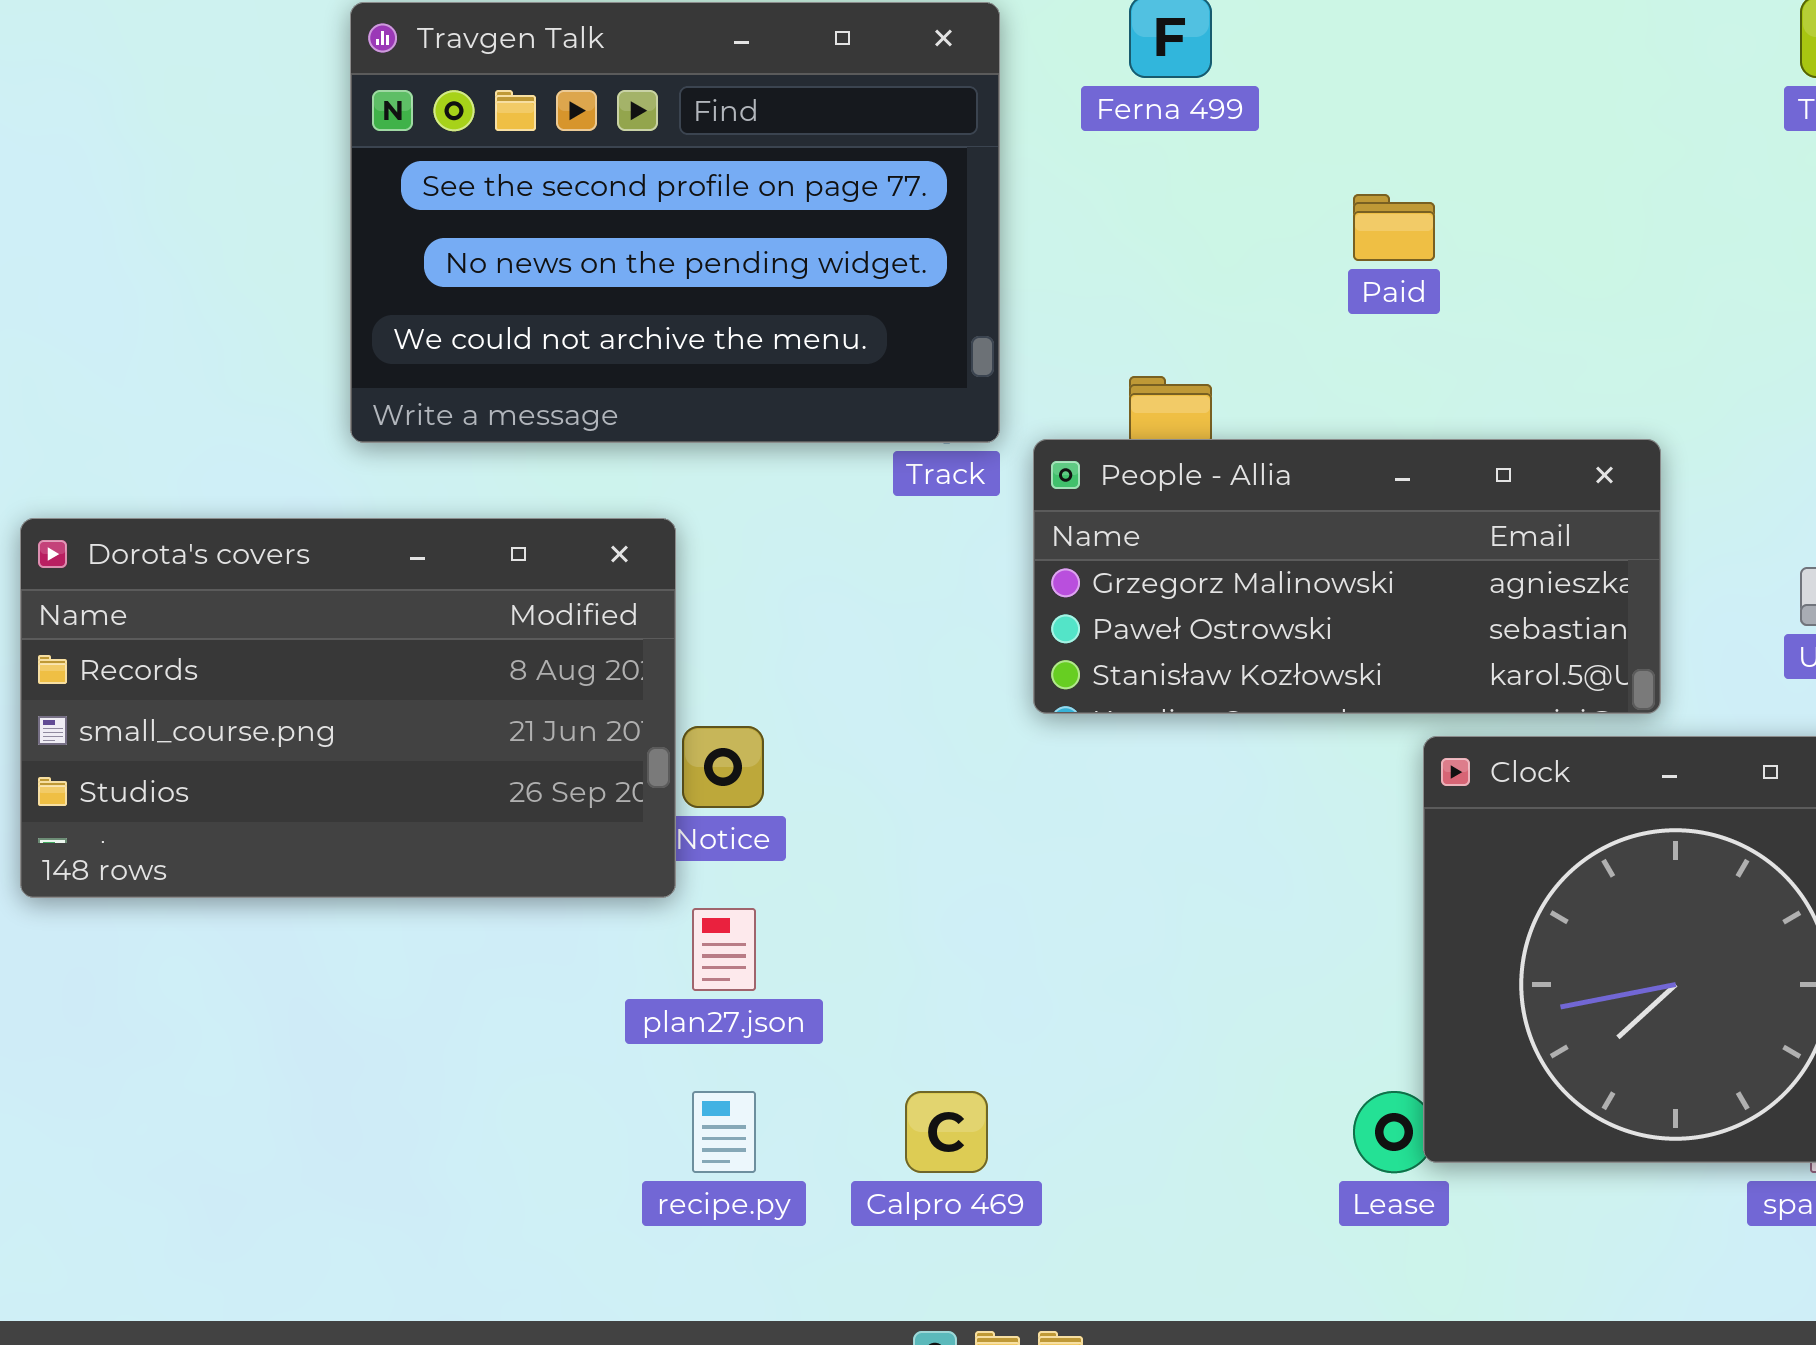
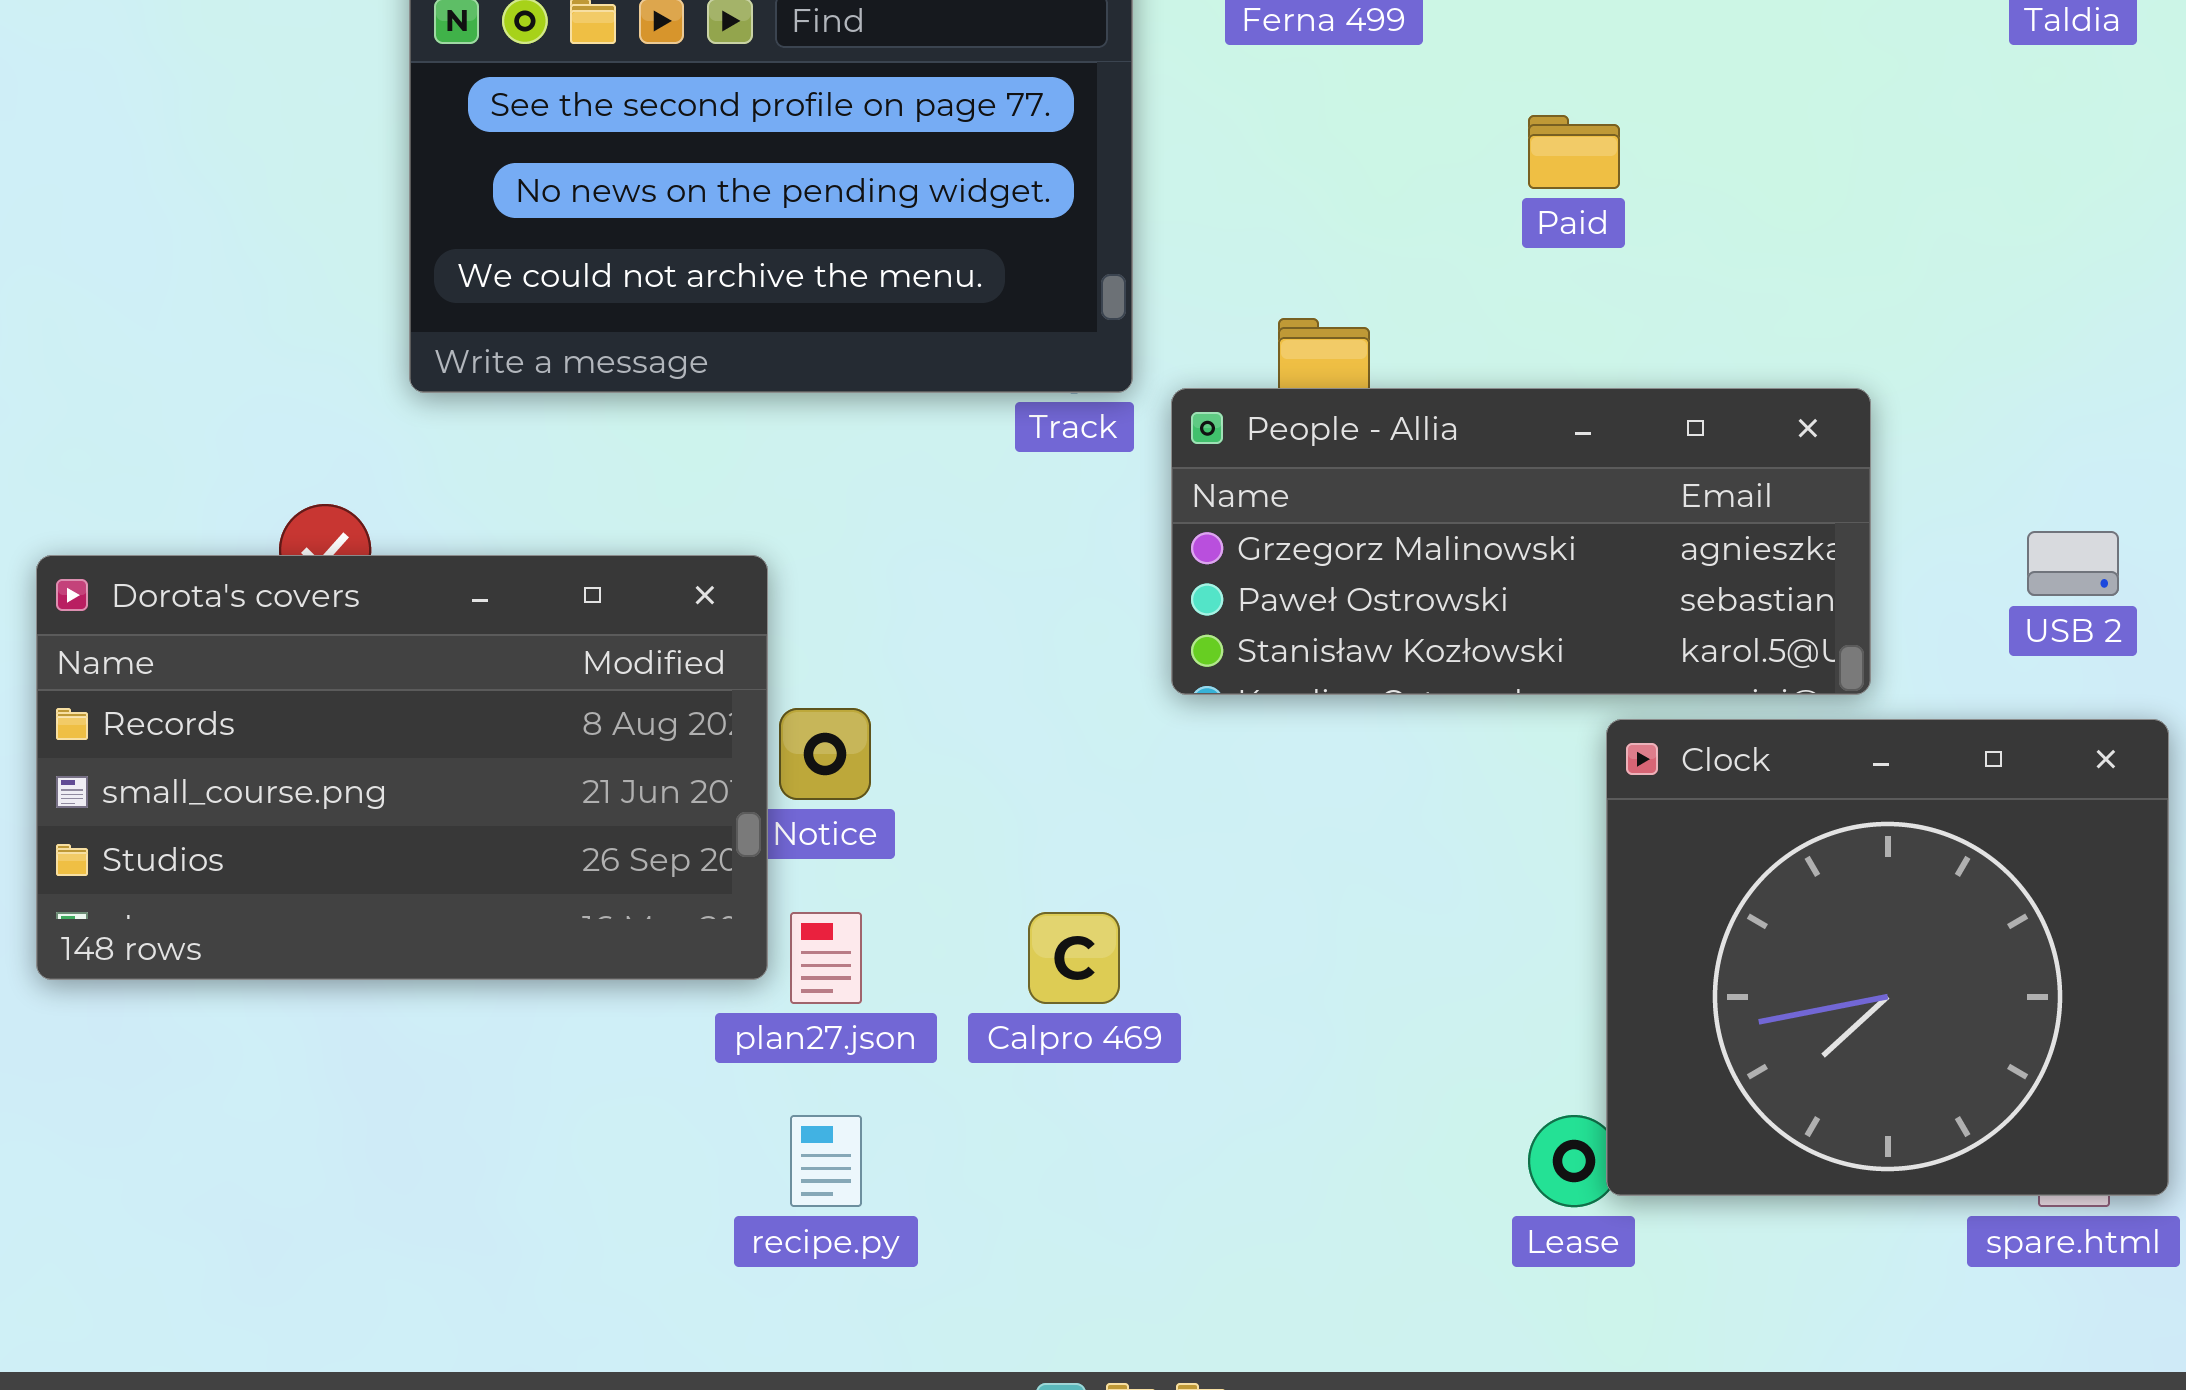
Dorota's covers: [20,518,676,898] -> [36,555,768,980], moved
Calpro 469: [905,1091,988,1173] -> [1028,912,1120,1004], moved

